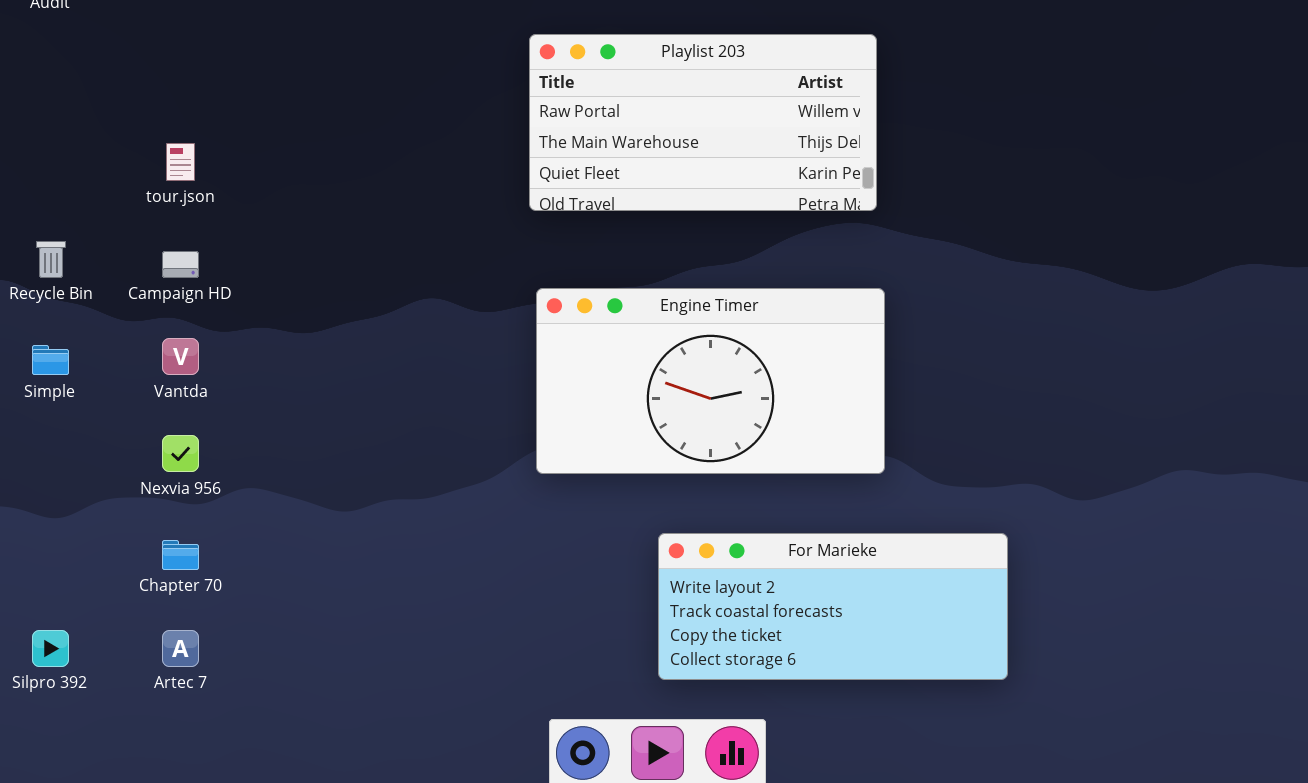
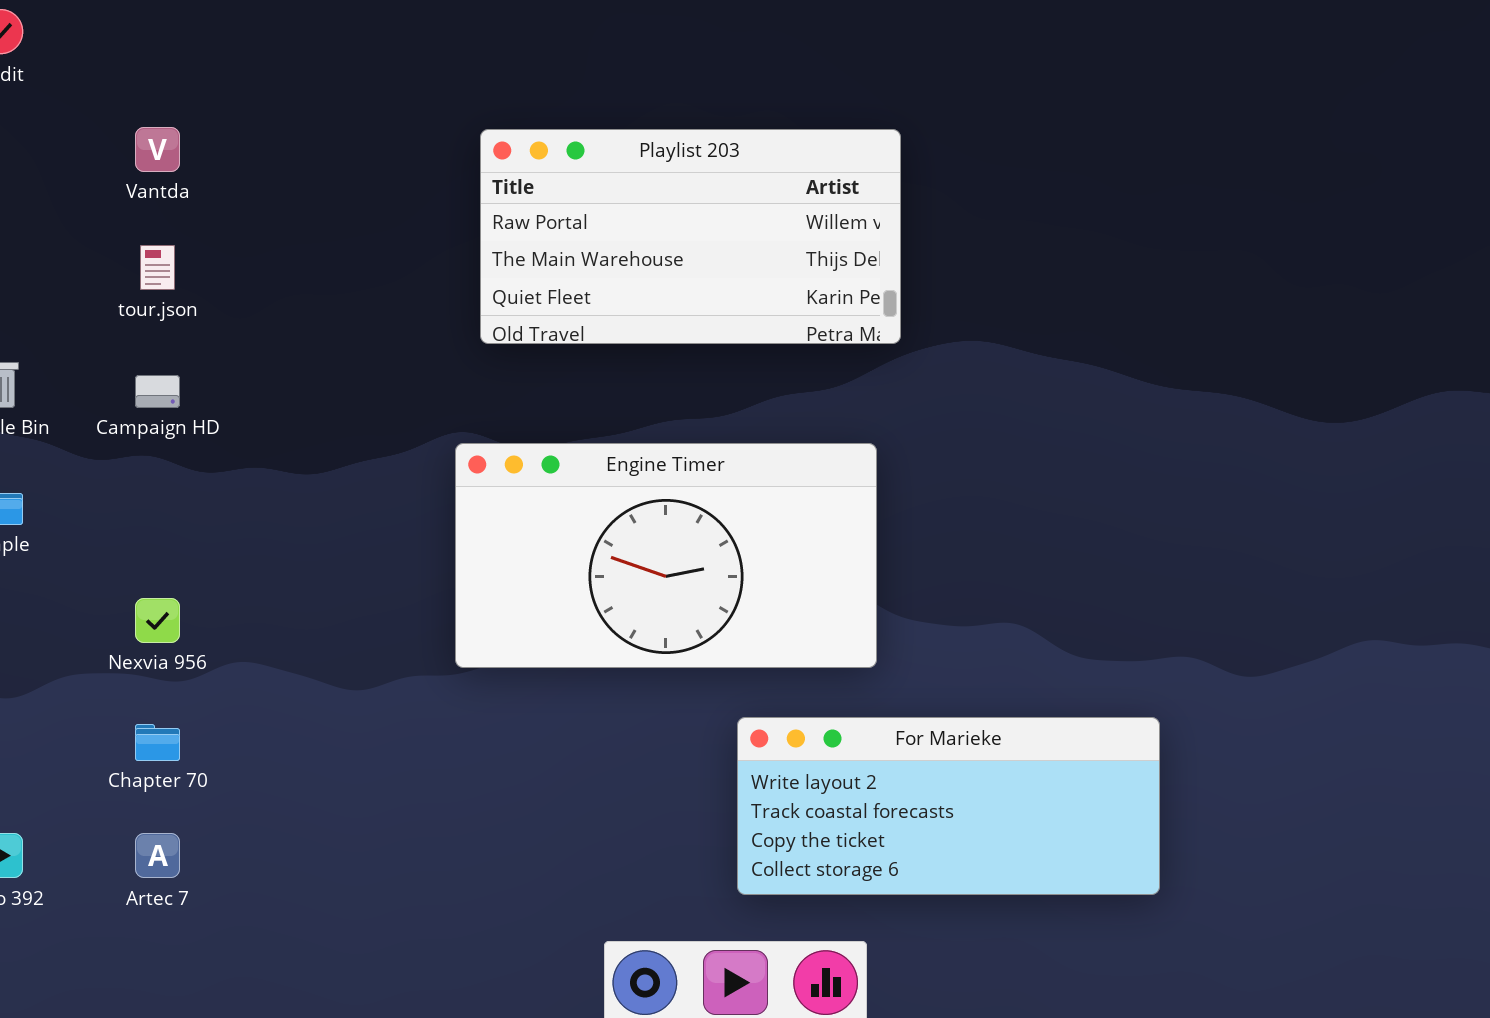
Playlist 203: [529,34,877,211] -> [480,129,901,344], moved
Engine Timer: [536,288,885,474] -> [455,443,877,668], moved
Vantda: [162,338,199,375] -> [135,127,180,172], moved

